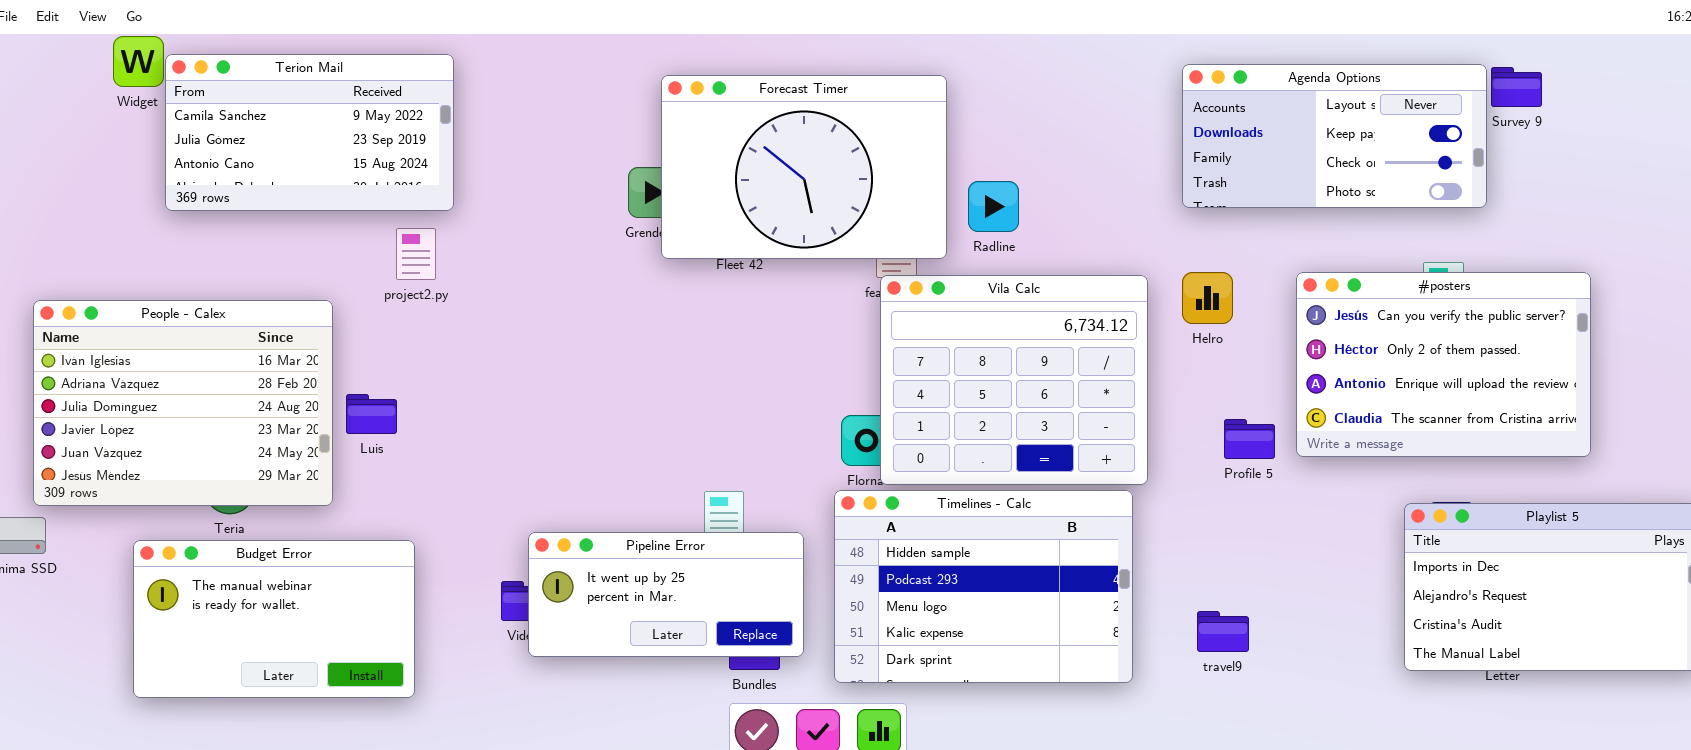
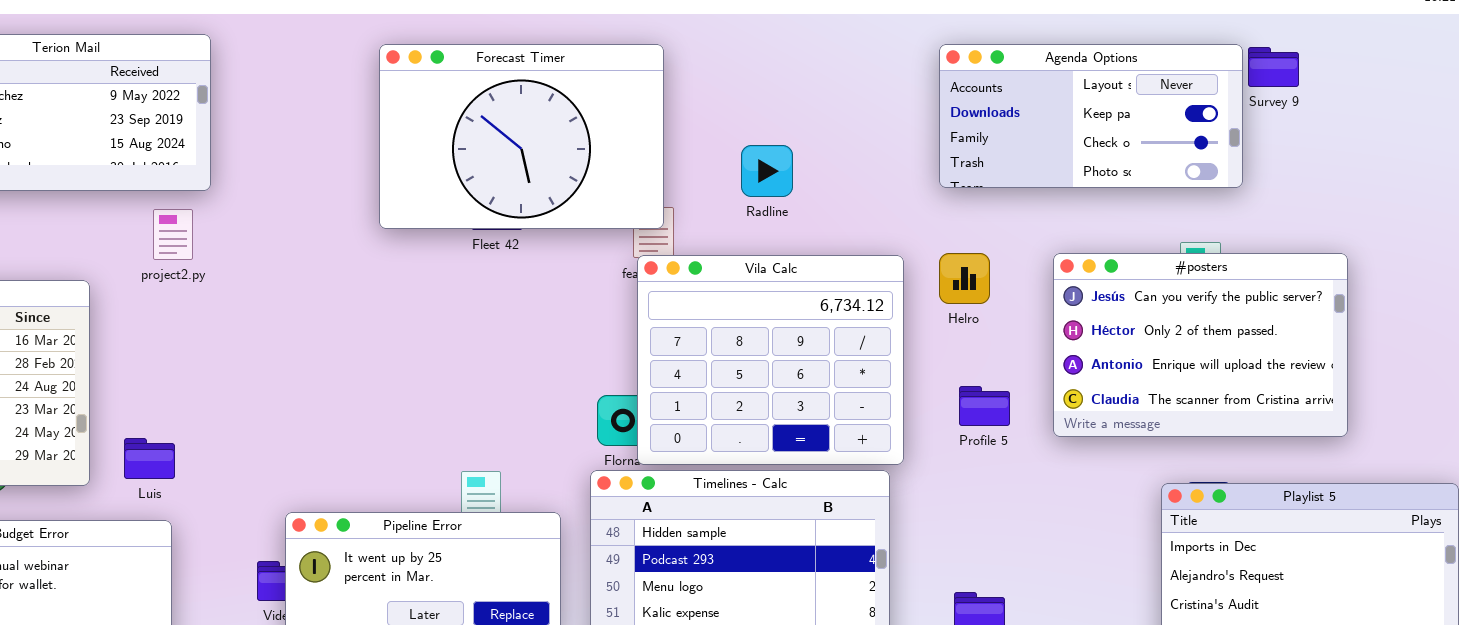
Forecast Timer: [661,75,947,259] -> [379,44,664,229], moved
Radline: [968,181,1019,232] -> [741,145,793,197], moved
Luis: [346,394,397,434] -> [124,438,175,479], moved
Profile 5: [1224,419,1275,459] -> [959,386,1010,426], moved

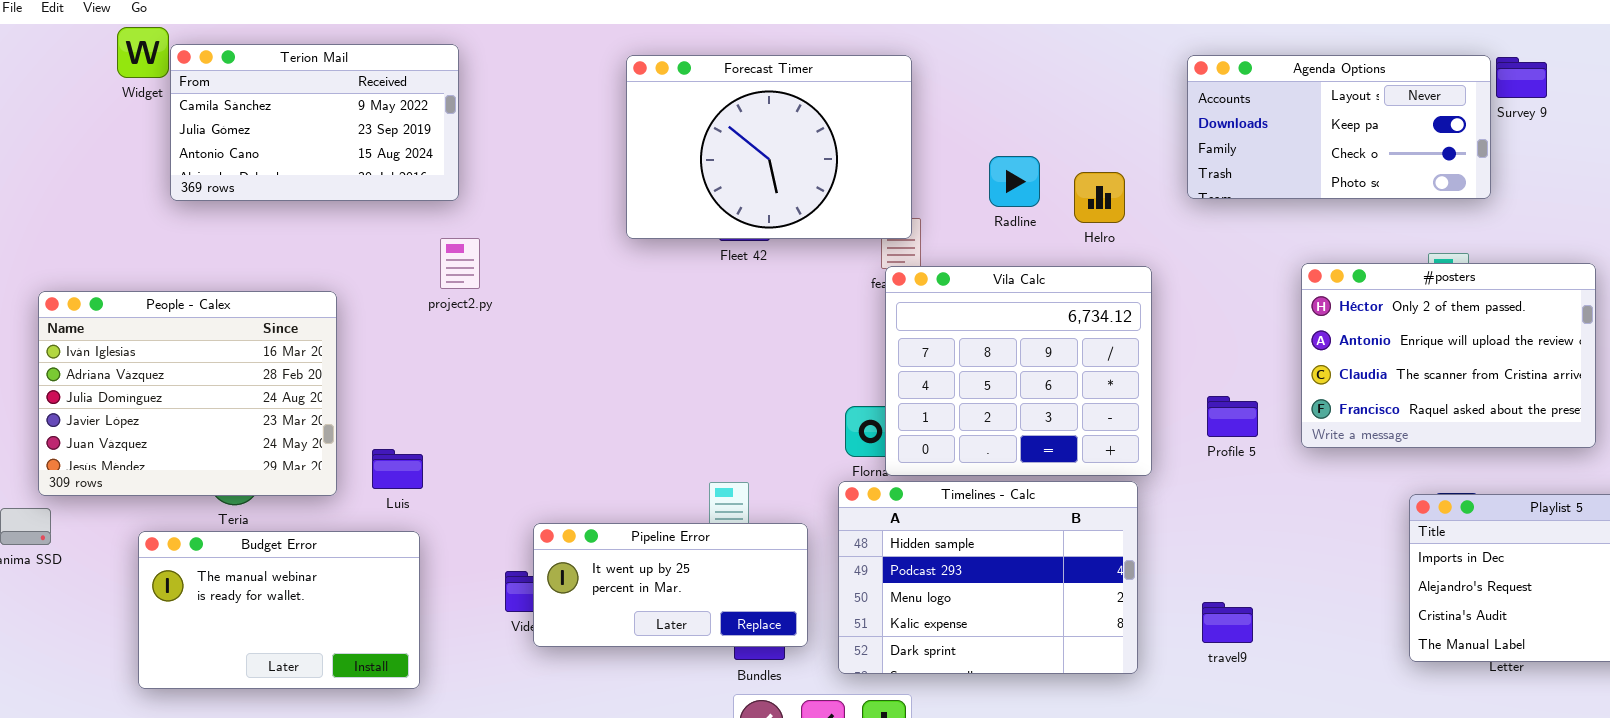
project2.py: [153,209,193,260] -> [440,238,480,289], moved
Helro: [939,253,990,304] -> [1074,172,1125,223], moved
#posters: [1053,253,1348,437] -> [1301,263,1596,448], scrolled down 1 row

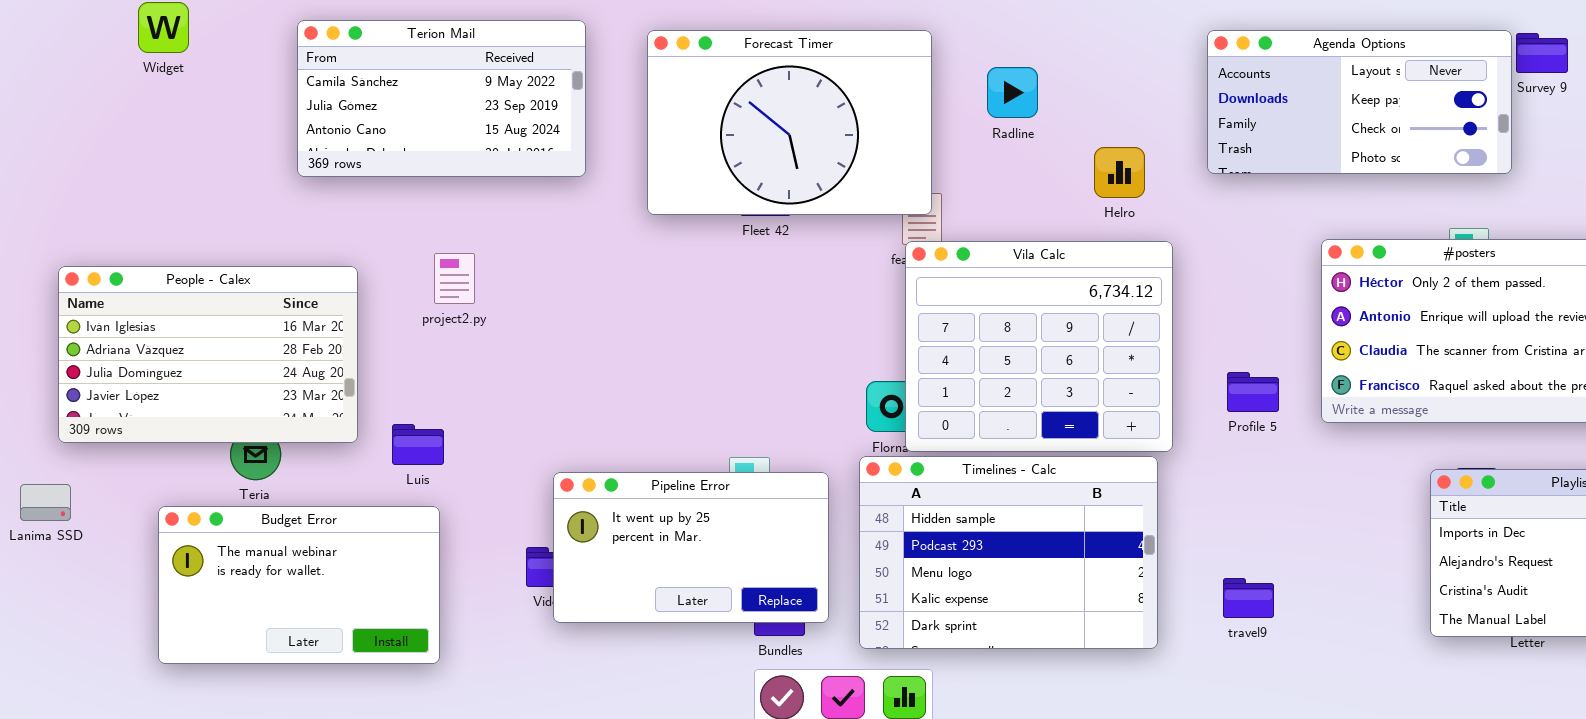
Terion Mail: [170,44,459,201] -> [297,20,586,177], moved
Radline: [989,156,1040,207] -> [987,67,1038,118], moved
project2.py: [440,238,480,289] -> [434,253,475,304], moved
People - Calex: [38,291,337,496] -> [58,266,358,443], resized
Pipeline Error: [533,523,808,647] -> [553,472,829,623], resized

